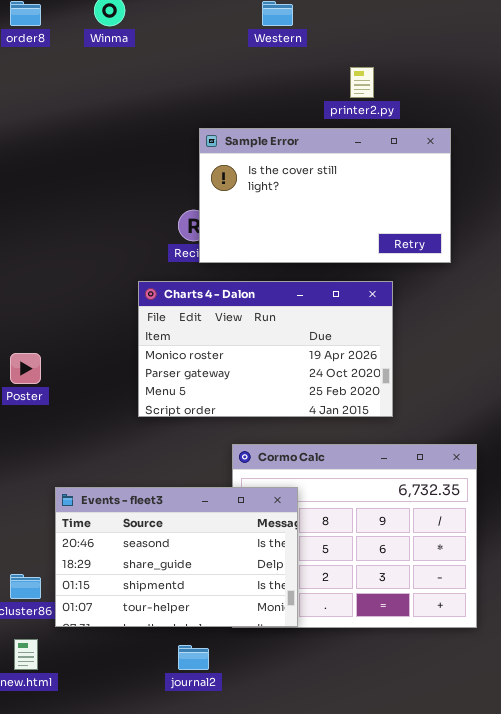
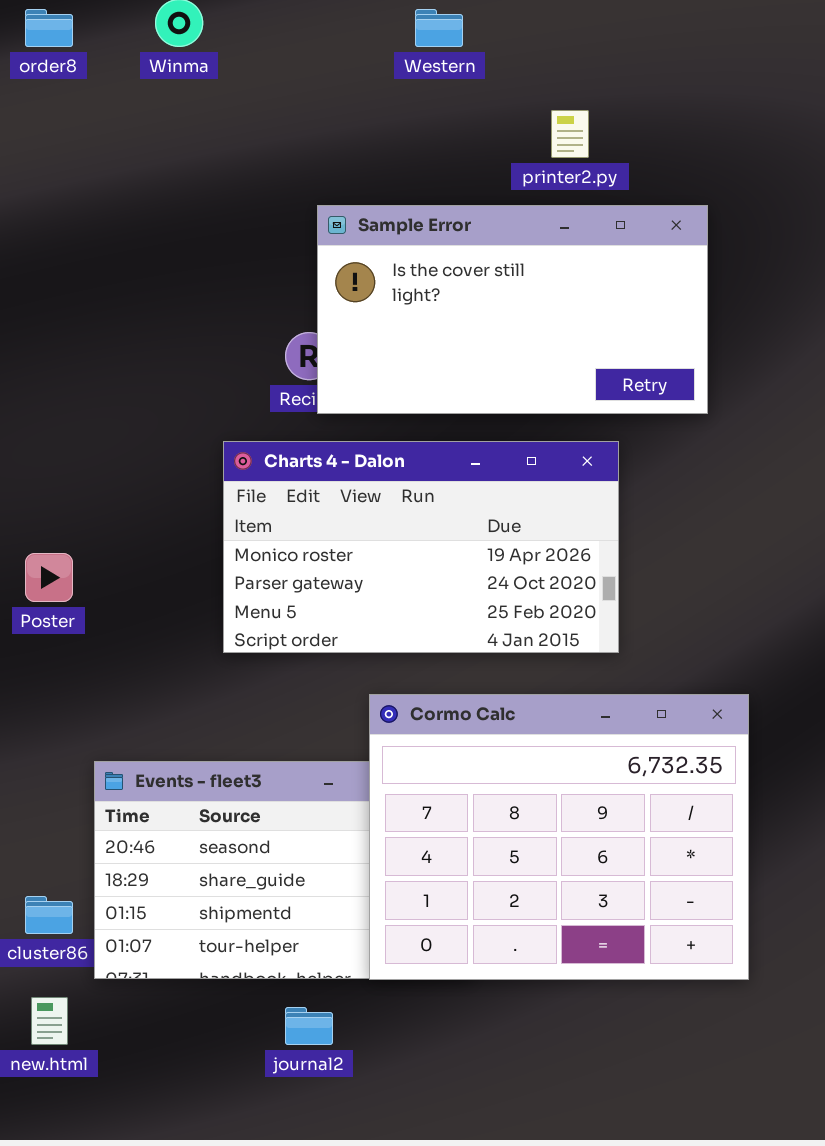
Cormo Calc: [232,444,477,628] -> [369,694,749,980], raised

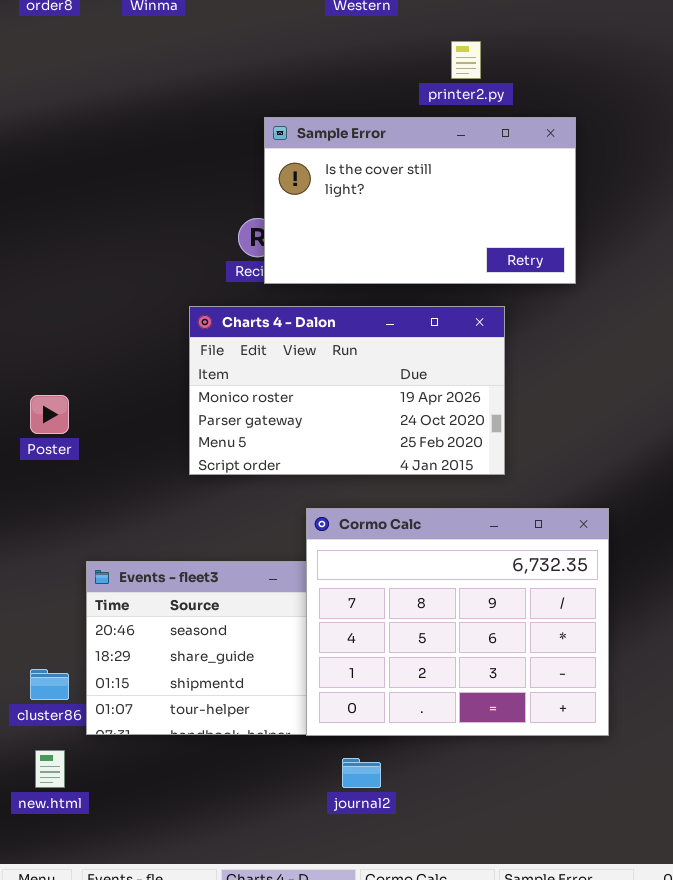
journal2: [285,1007,333,1045] -> [342,758,381,788], moved

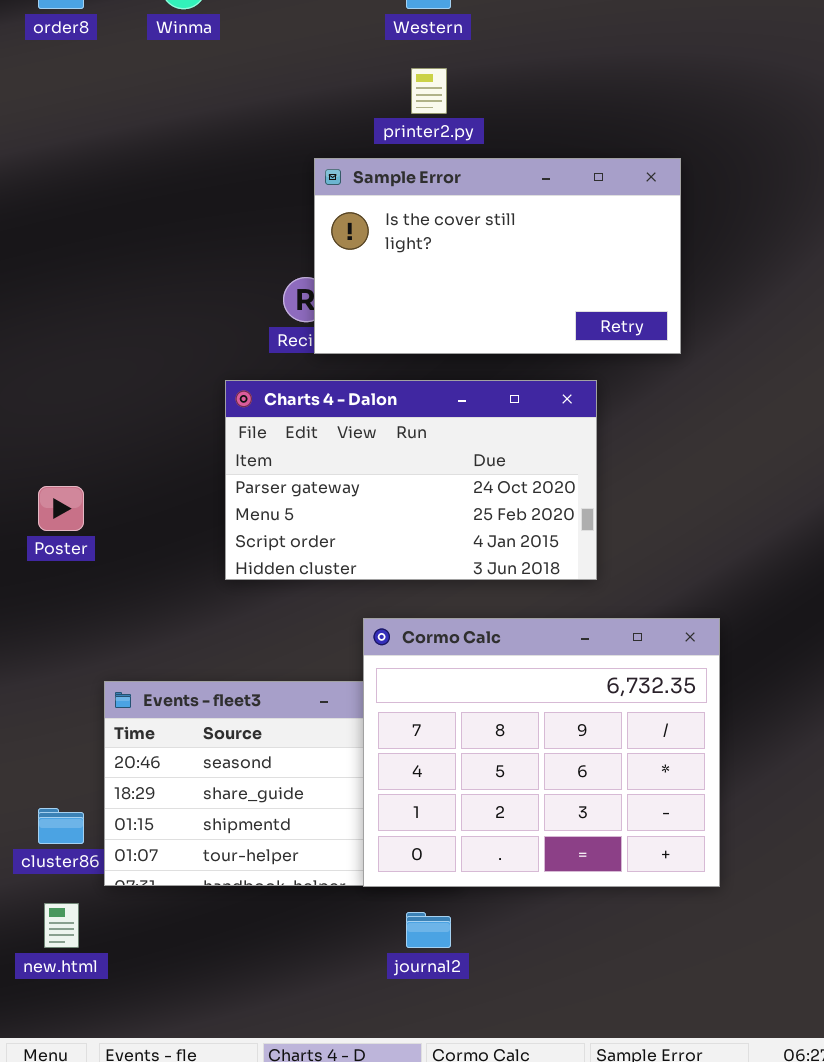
printer2.py: [451,41,481,79] -> [411,68,447,114], moved
Charts 4 - Dalon: [189,306,505,475] -> [225,380,597,580], scrolled down 1 row

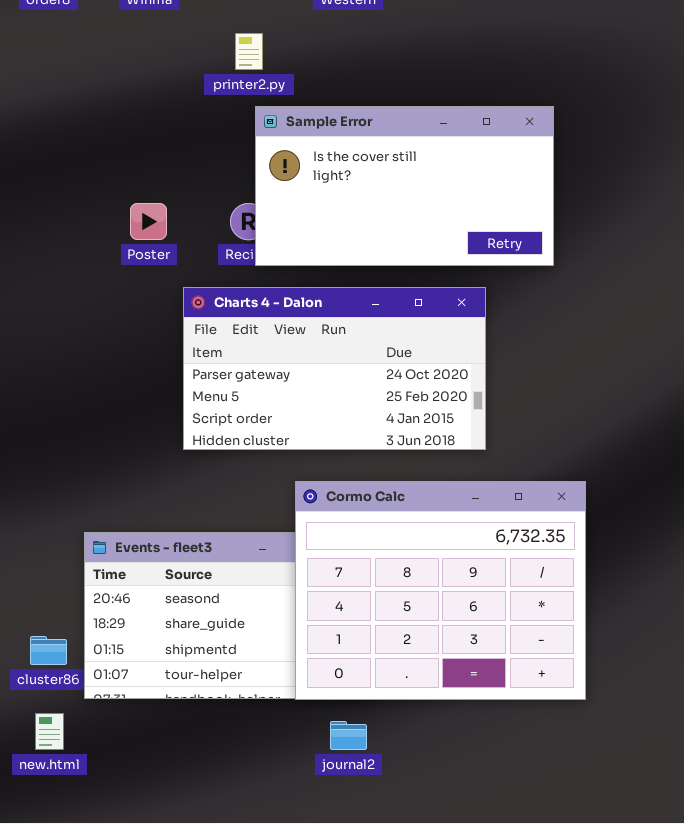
printer2.py: [411,68,447,114] -> [235,33,263,70], moved
Poster: [38,486,84,531] -> [130,203,167,240], moved

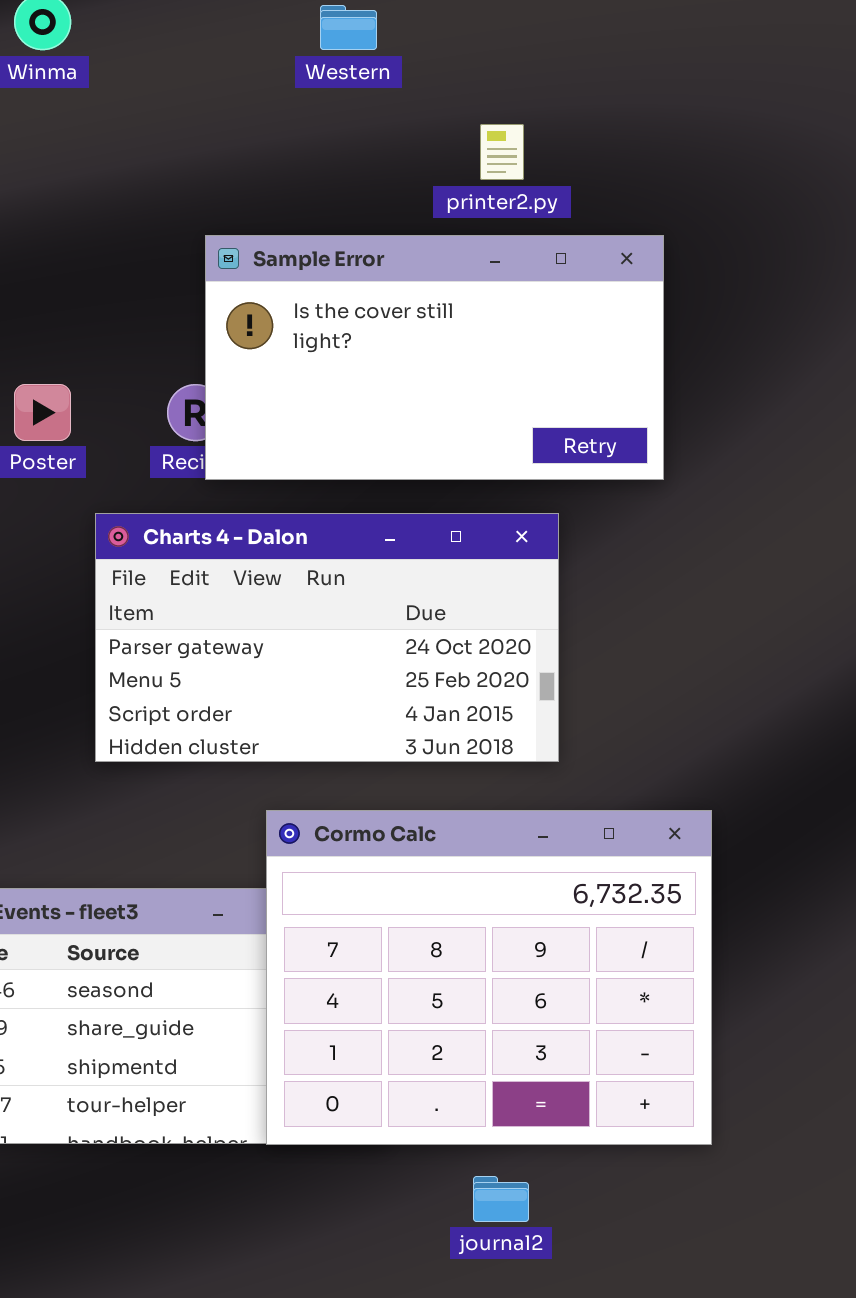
printer2.py: [235,33,263,70] -> [480,124,524,180], moved
journal2: [330,721,367,750] -> [473,1176,529,1222], moved

